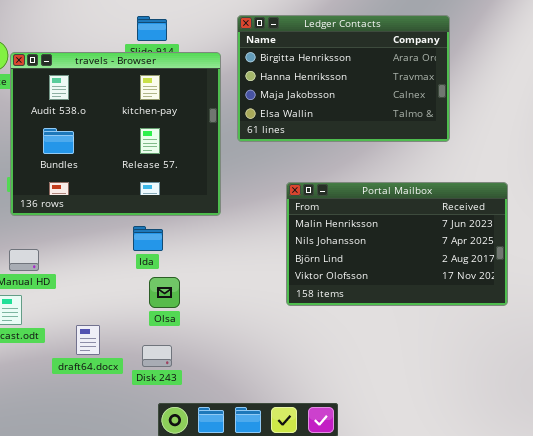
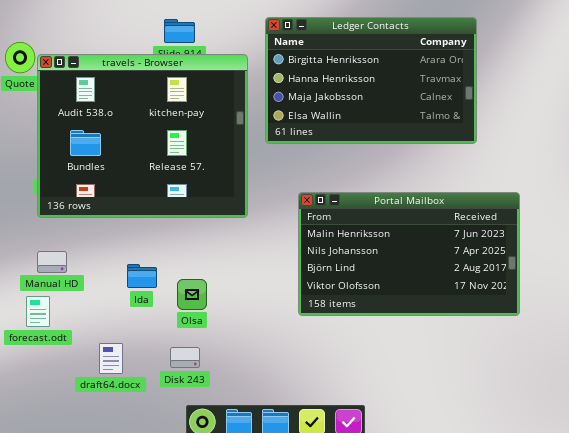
Portal Mailbox: [286,182,508,306] -> [298,192,520,316], moved
Ida: [133,226,163,251] -> [127,264,157,288], moved
draft64.docx: [76,325,100,355] -> [99,343,123,374], moved

